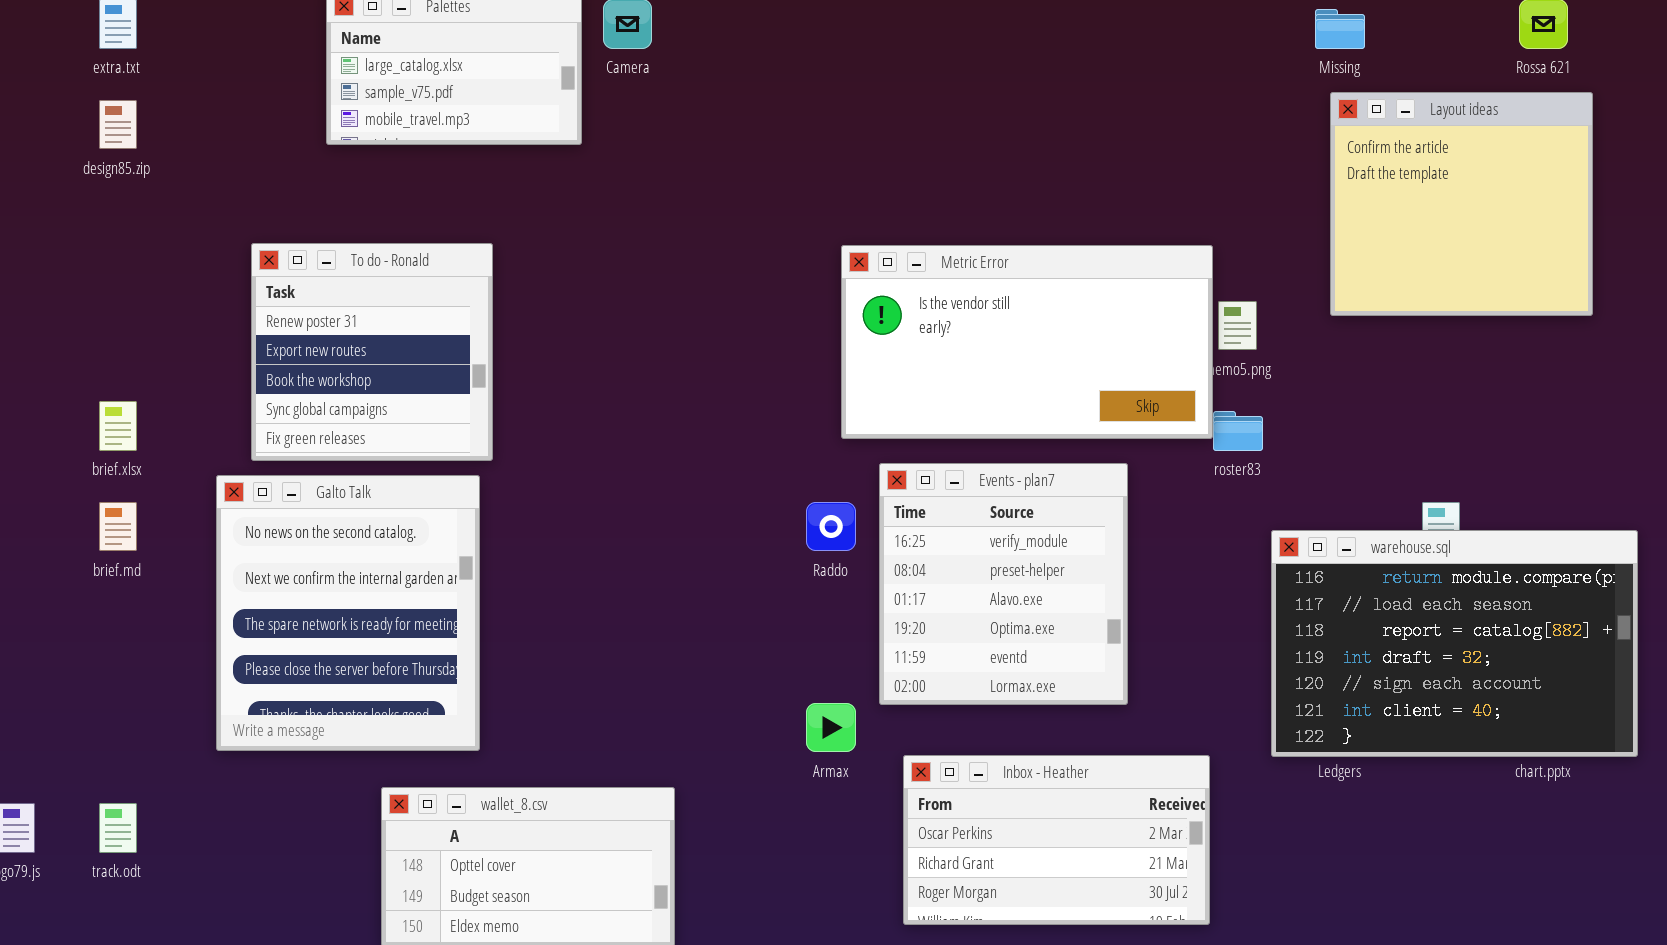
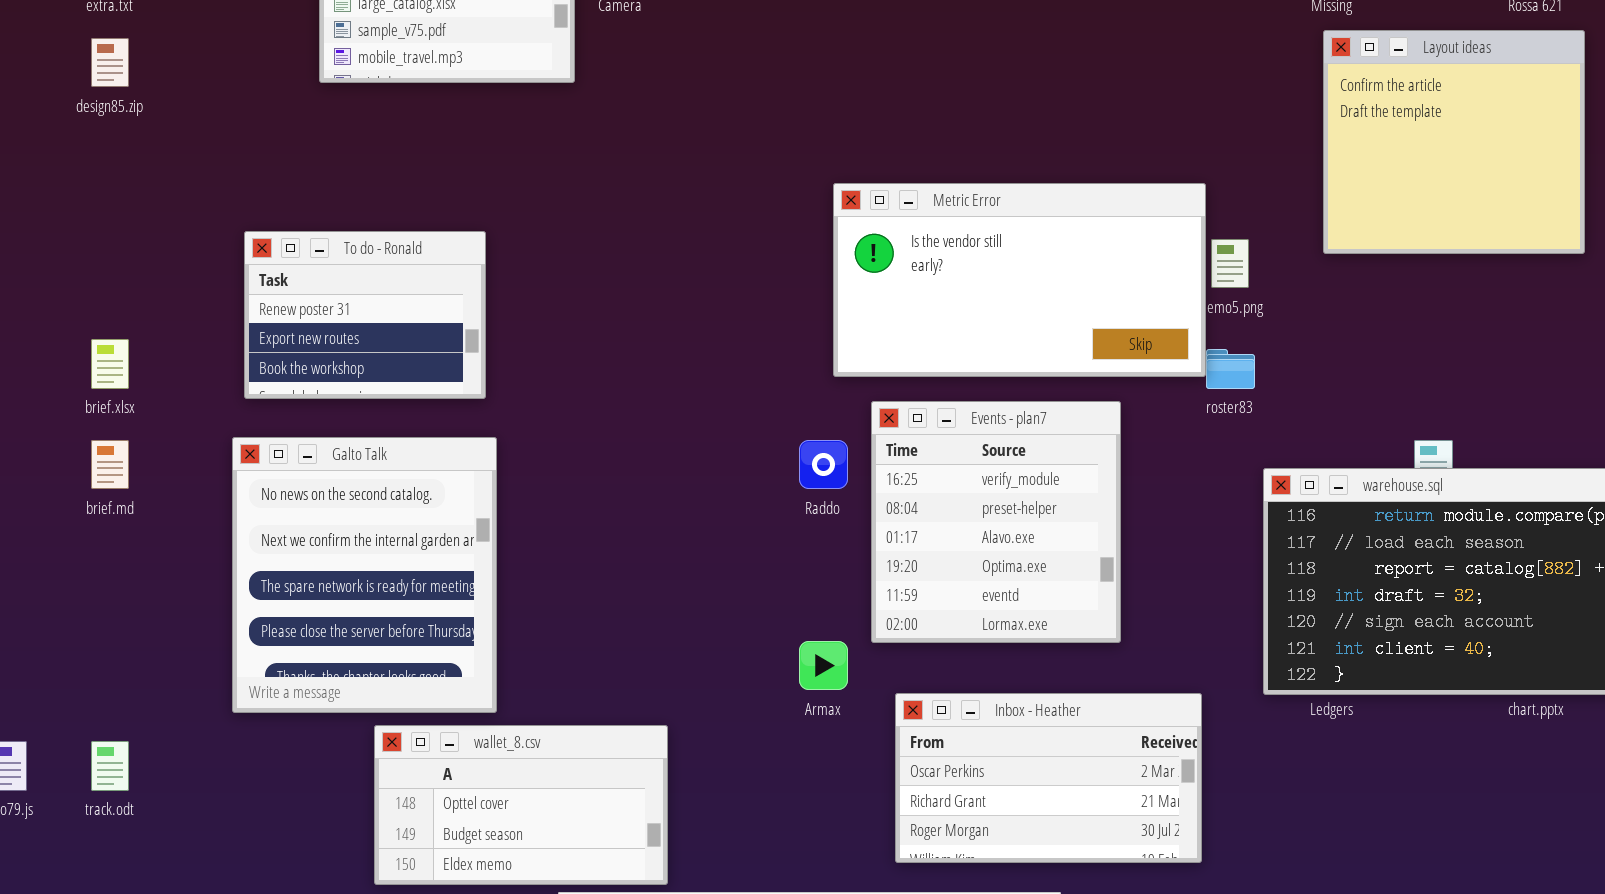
To do - Ronald: [251,243,493,461] -> [244,231,486,399], resized
Galto Talk: [216,475,480,751] -> [232,437,497,713], moved

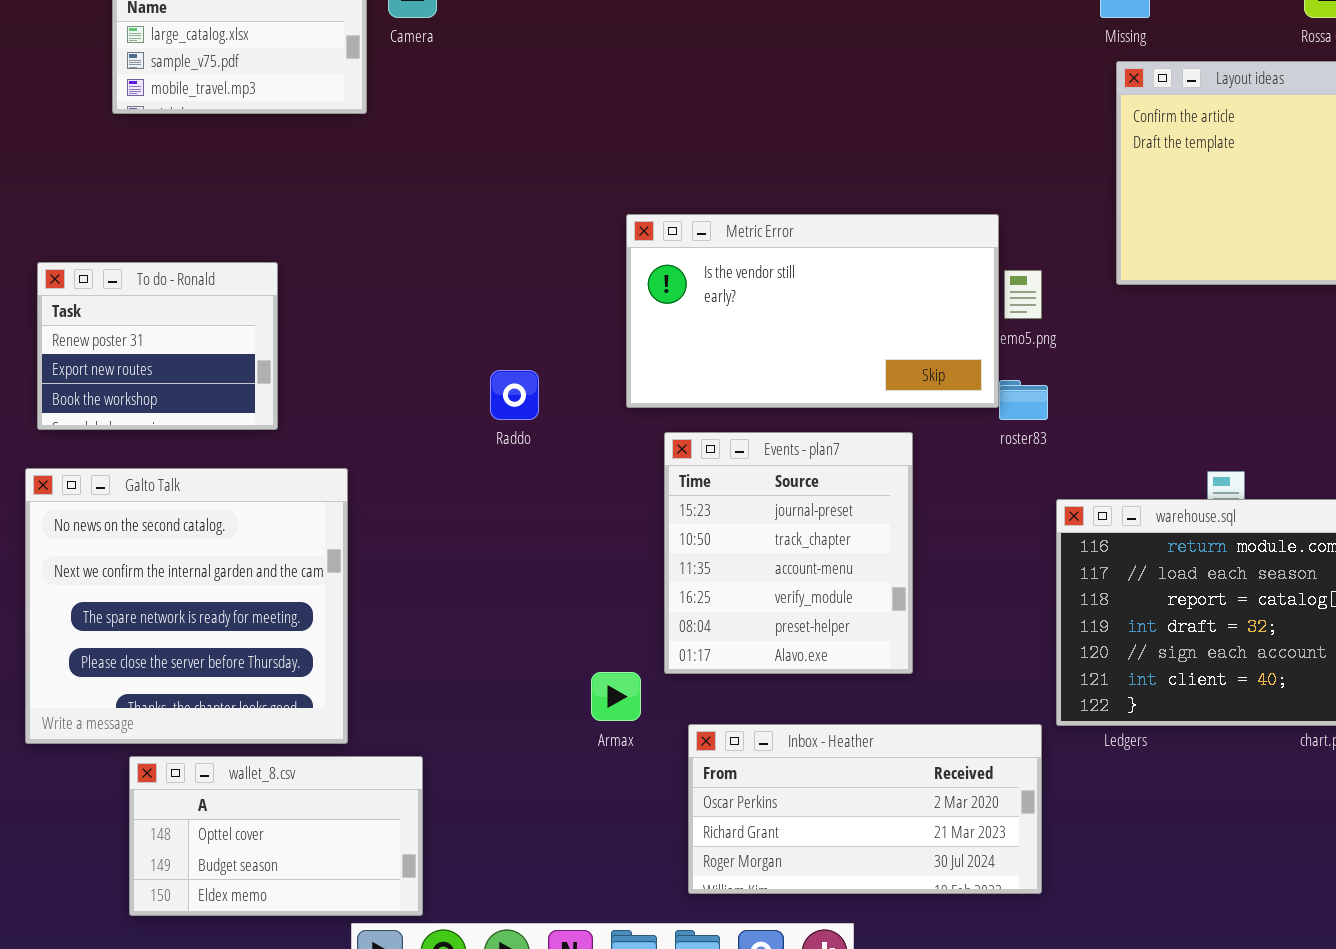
Events - plan7: [871,401,1121,643] -> [664,432,913,674], scrolled up 3 rows
Galto Talk: [232,437,497,713] -> [25,468,348,744], resized
Raddo: [799,440,848,489] -> [490,370,539,420], moved
Inbox - Heather: [895,693,1202,863] -> [688,724,1042,894], resized
wallet_8.csv: [374,725,668,885] -> [129,756,423,916], moved

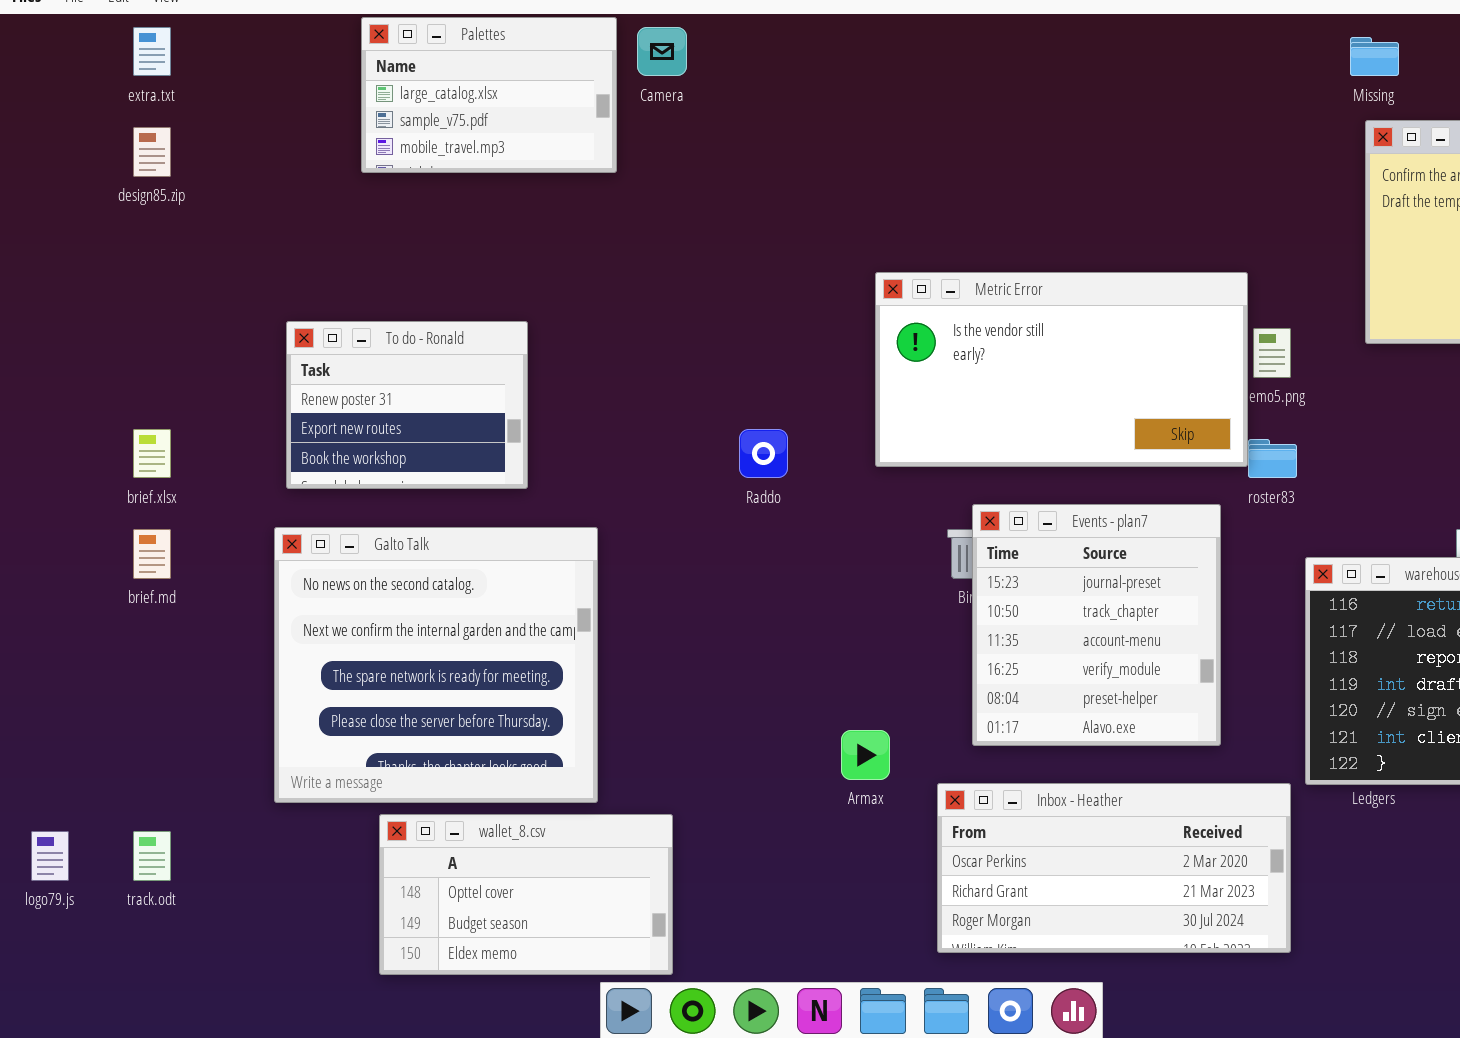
Events - plan7: [664,432,913,674] -> [972,504,1221,746], moved

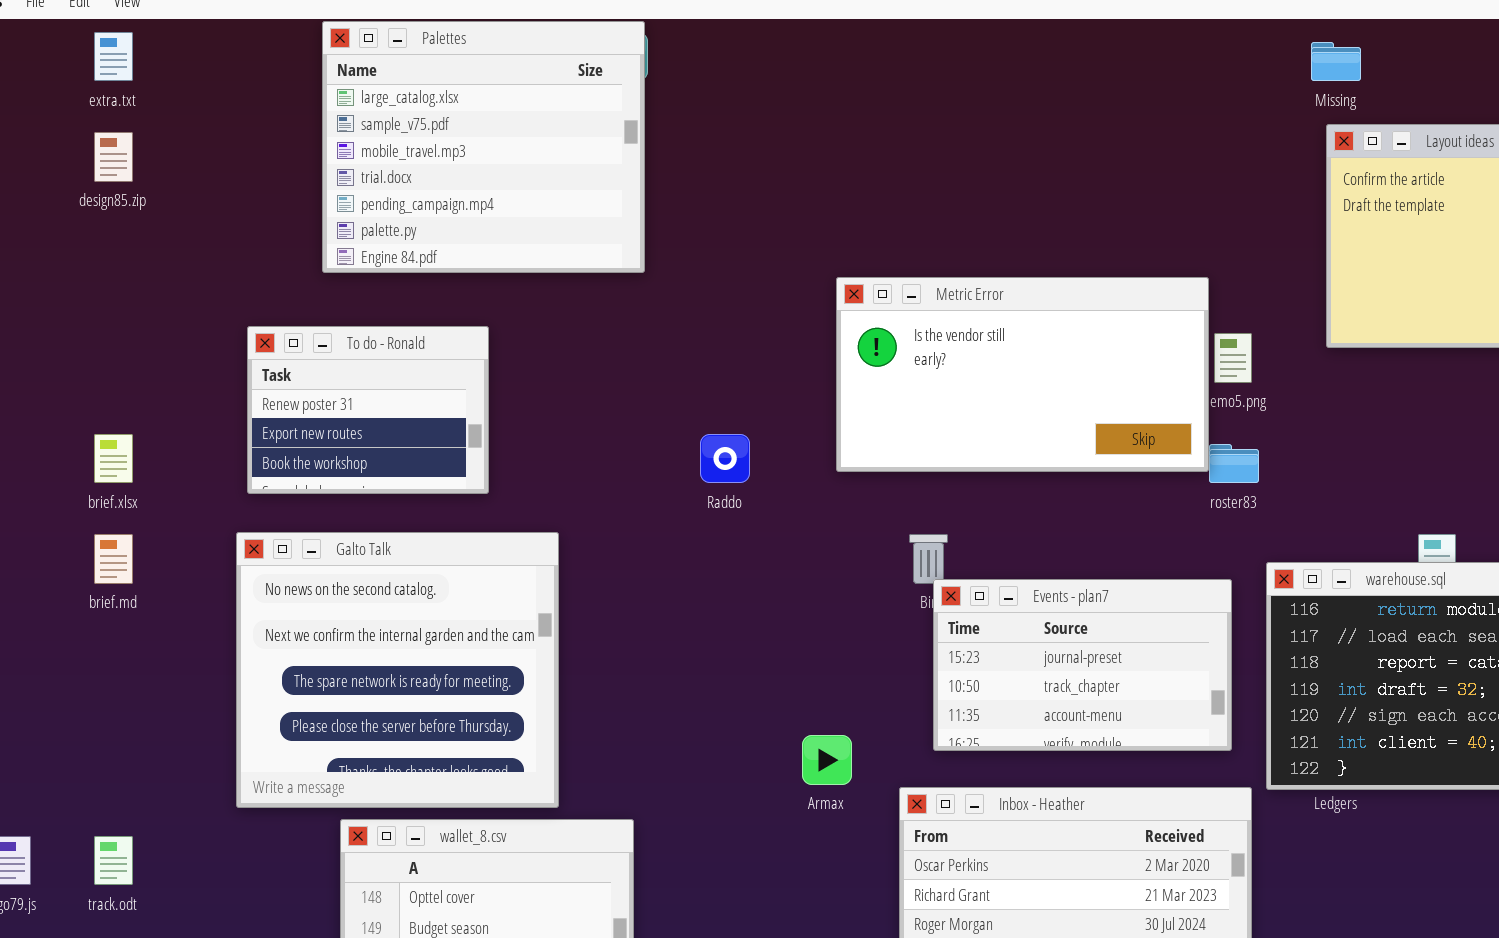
Palettes: [361,17,617,173] -> [322,21,645,273], resized
Events - plan7: [972,504,1221,746] -> [933,579,1232,751], resized

